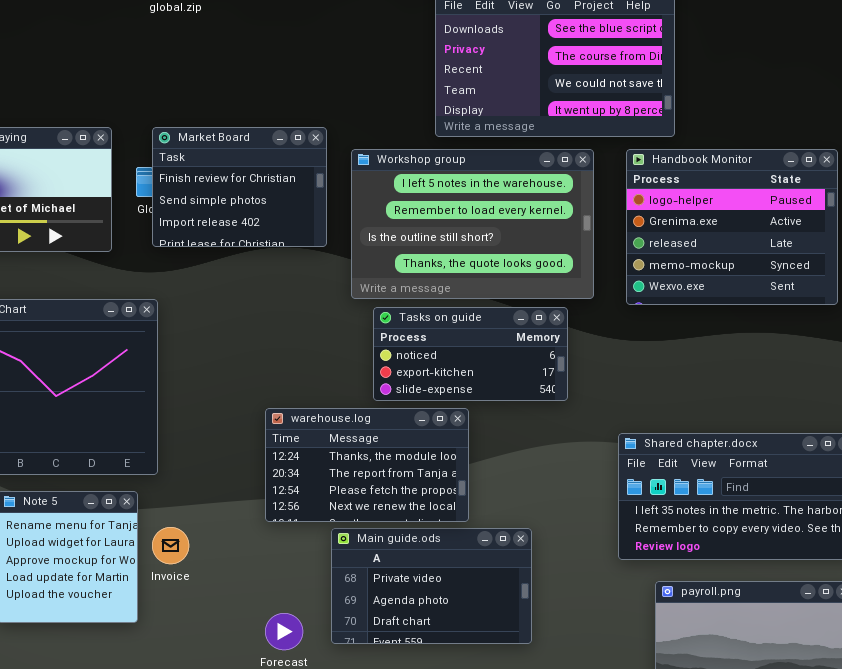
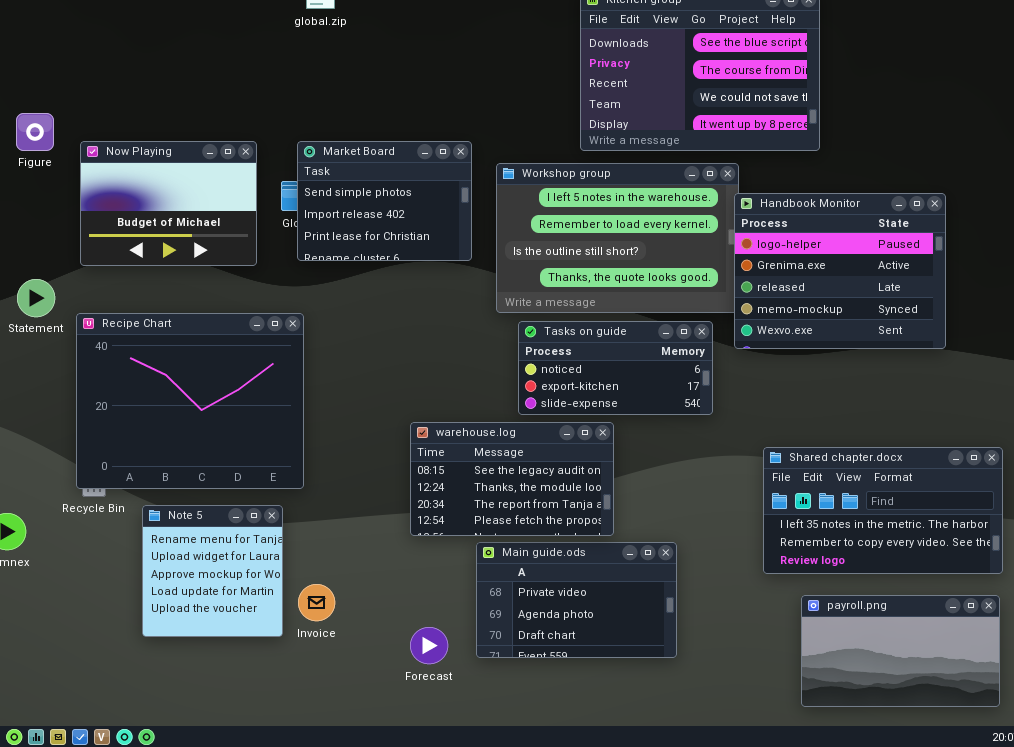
Market Board: [152,127,327,247] -> [297,141,472,261], scrolled down 1 row
Handbook Monitor: [626,149,838,305] -> [734,193,946,349], moved
warehouse.log: [265,408,469,522] -> [410,422,614,536], scrolled up 1 row
Invoice: [152,527,189,564] -> [298,584,335,621], moved

